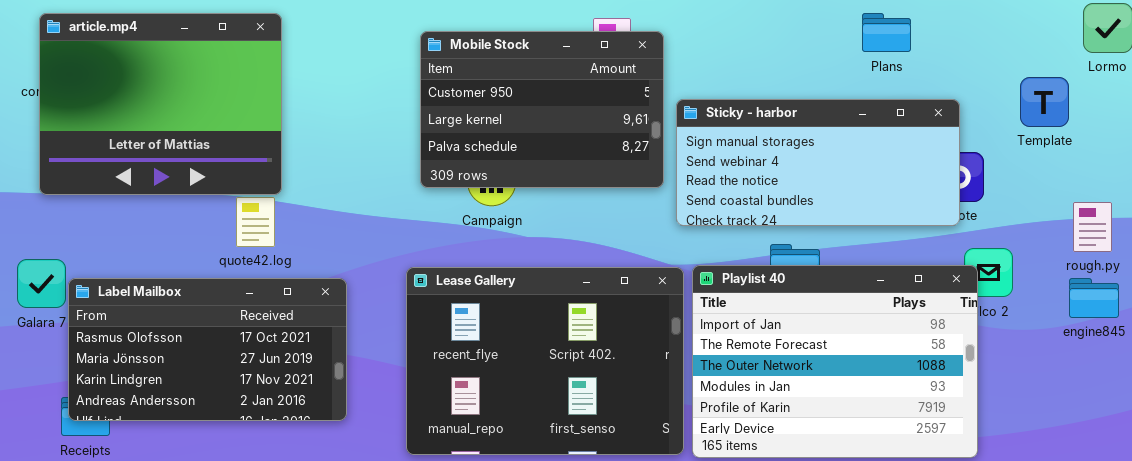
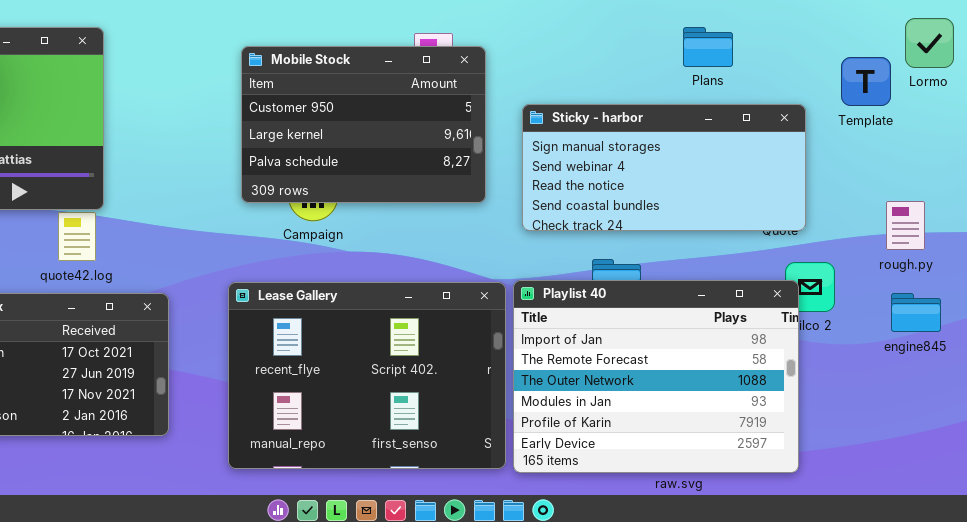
Template: [1020,77,1069,127] -> [841,57,891,106], moved
Sticky - harbor: [676,99,960,226] -> [522,104,806,231], moved
rough.py: [1073,202,1112,252] -> [886,201,925,250], moved

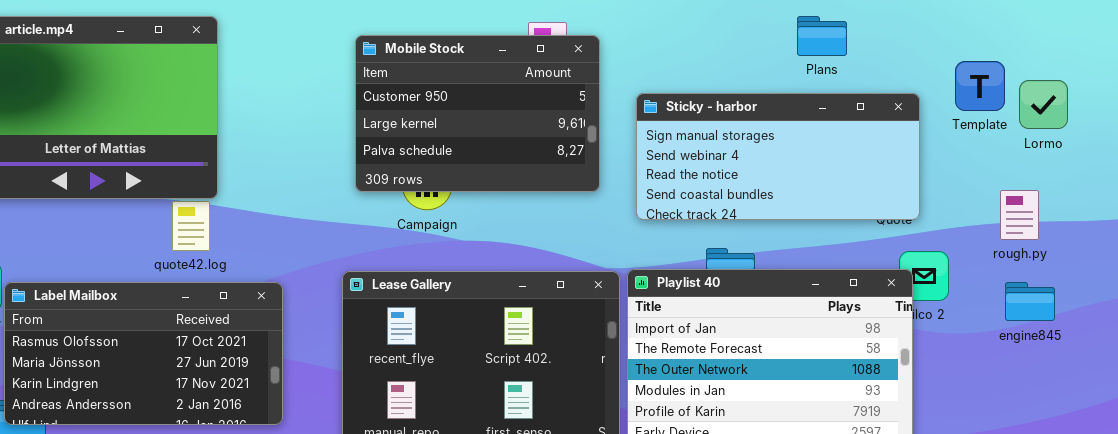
Lormo: [905,18,954,68] -> [1019,80,1068,129], moved
Template: [841,57,891,106] -> [955,61,1005,111], moved

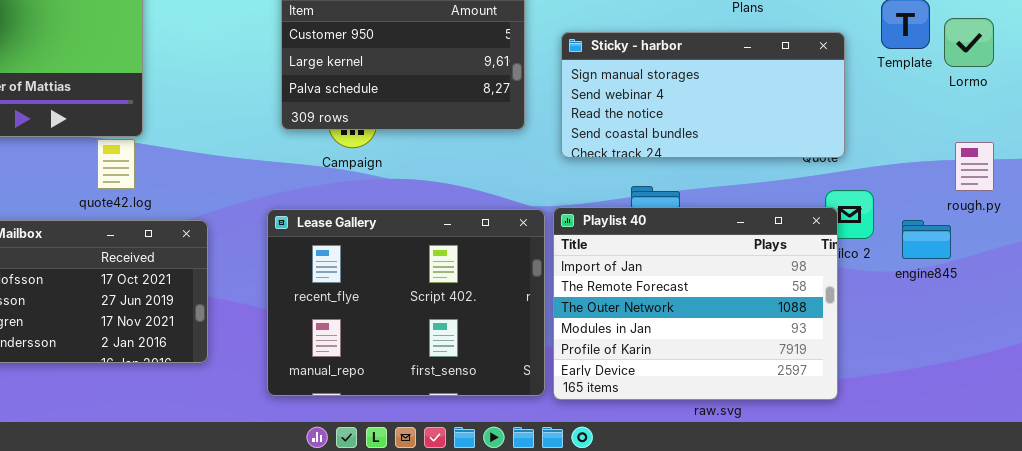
rough.py: [1000,190,1039,240] -> [955,142,994,191], moved
engine845: [1005,282,1055,321] -> [902,220,951,259], moved

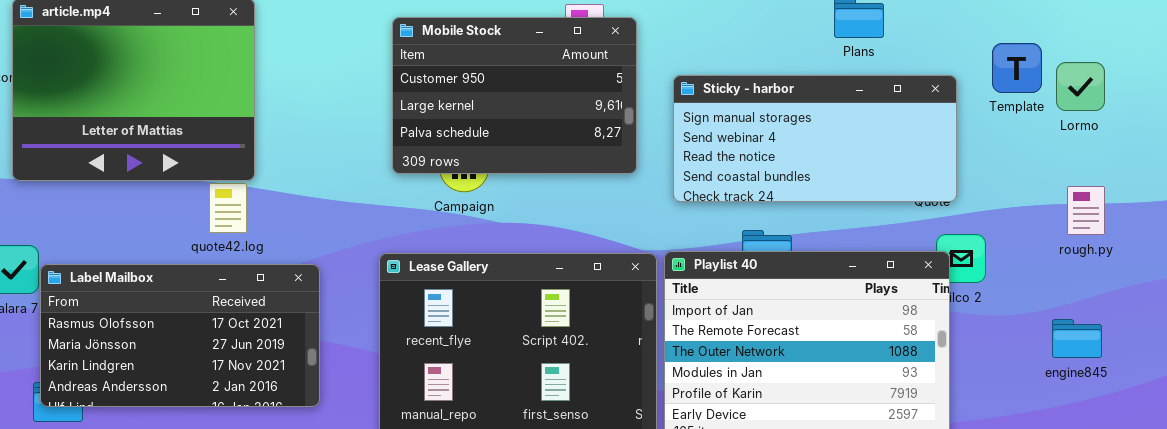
engine845: [902,220,951,259] -> [1052,319,1102,358], moved

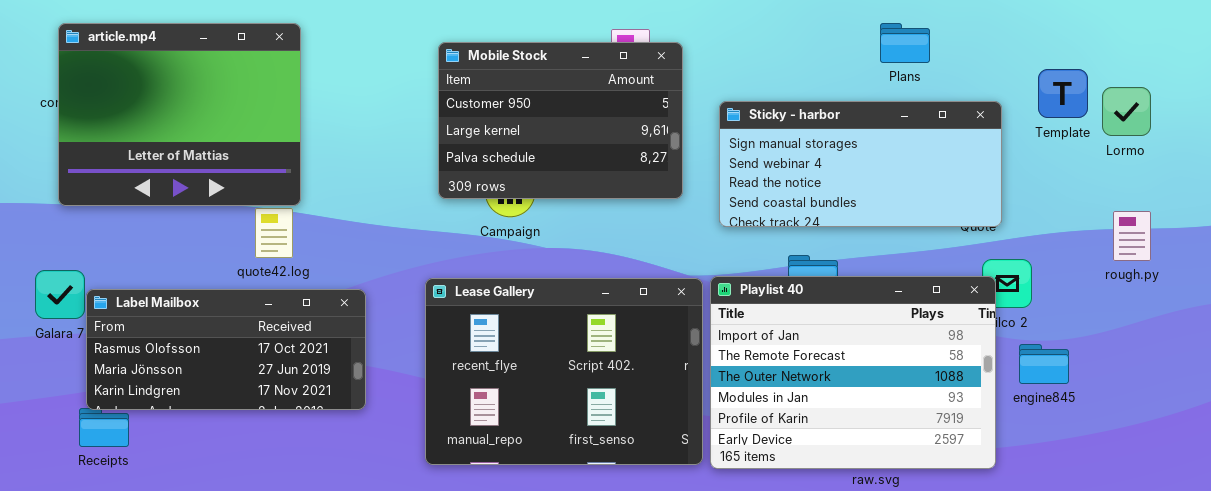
Label Mailbox: [40,264,320,407] -> [86,289,366,410], resized
engine845: [1052,319,1102,358] -> [1019,344,1069,384], moved

